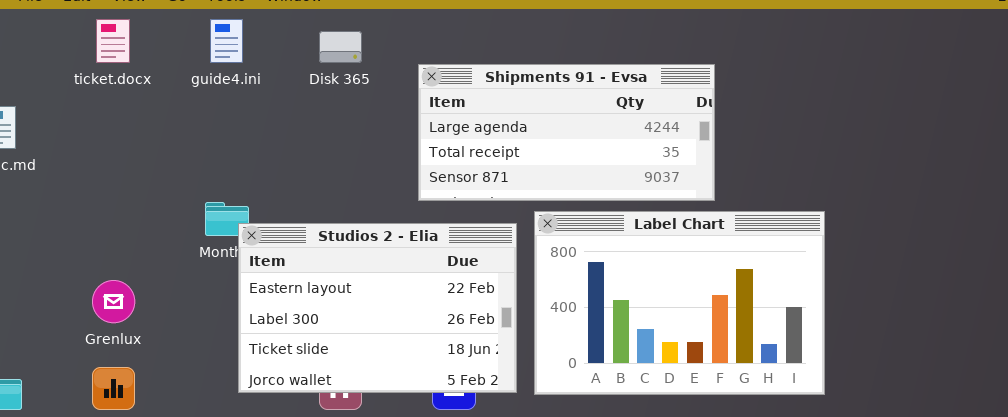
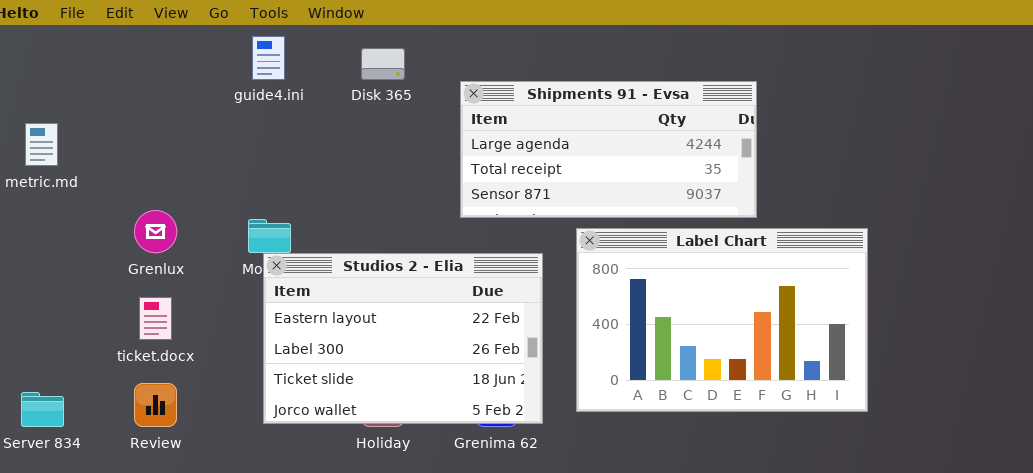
ticket.docx: [96,19,130,63] -> [139,297,172,340], moved
Studios 2 - Elia: [238,223,517,393] -> [263,253,543,424], moved
Grenlux: [92,280,135,323] -> [134,210,177,253], moved

